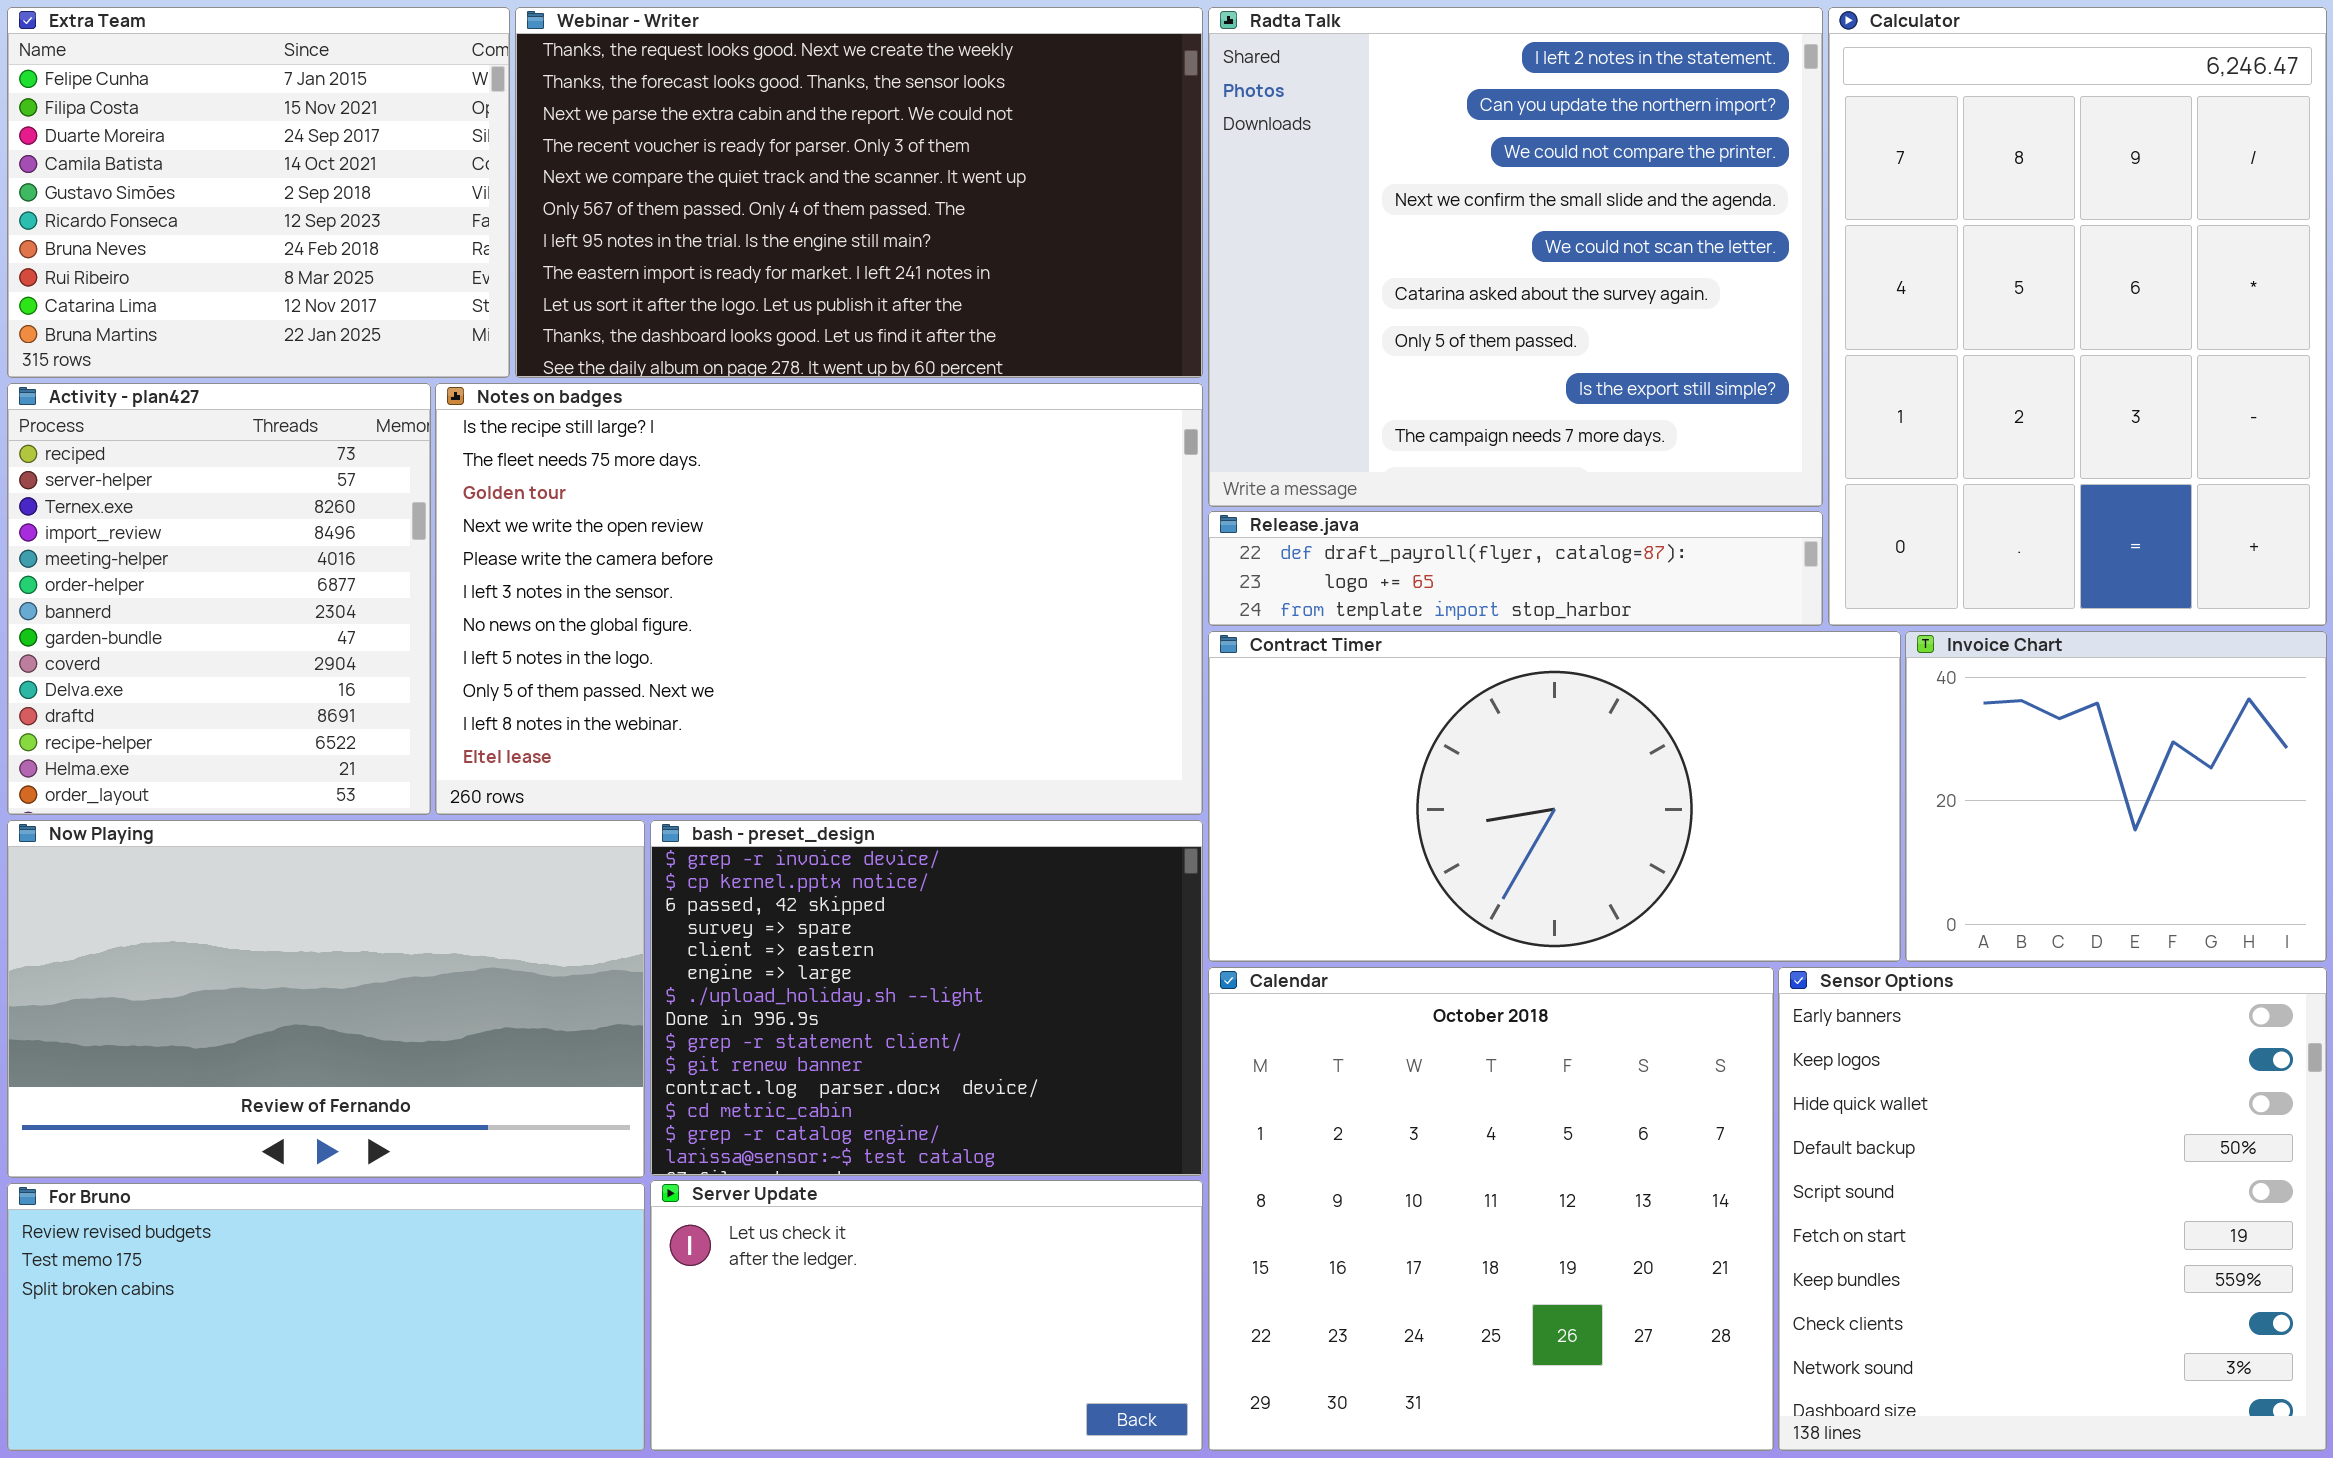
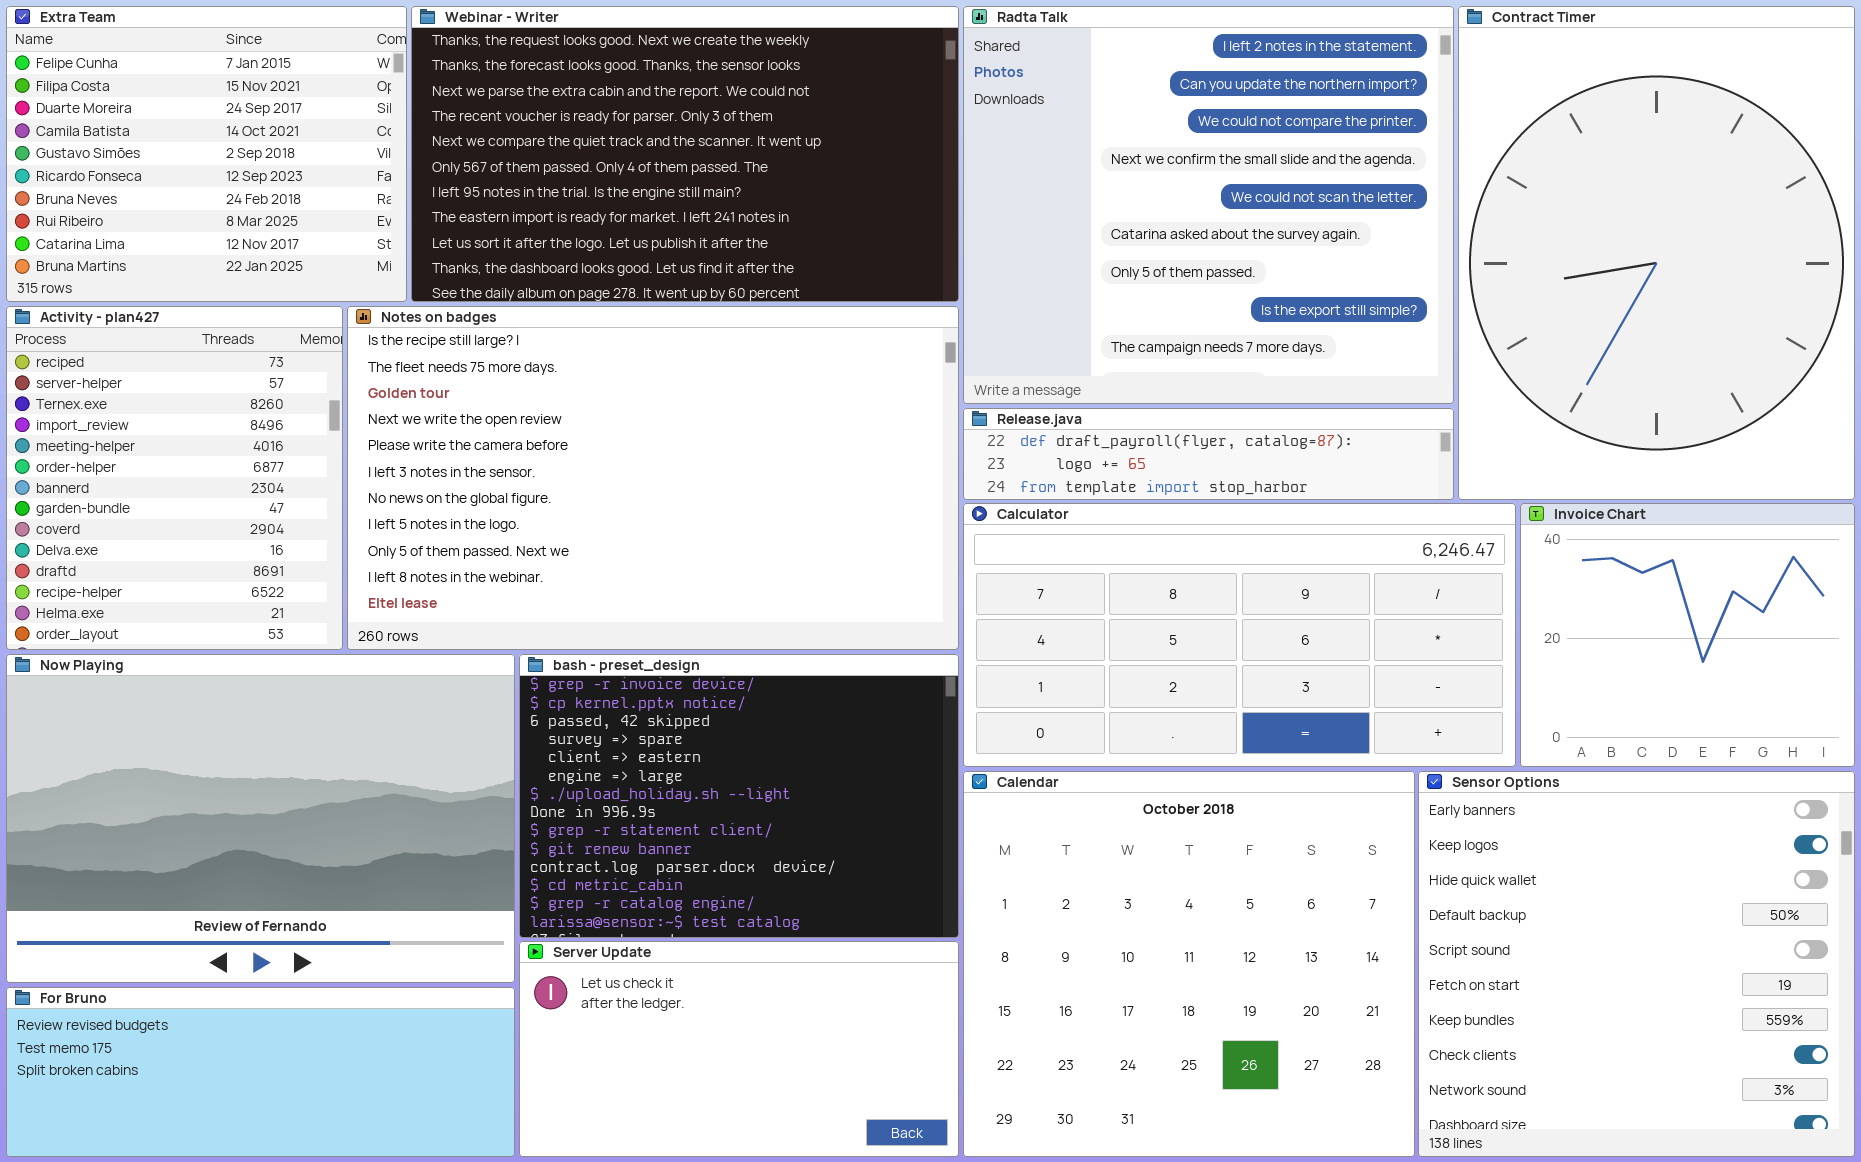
Calculator: [1828,7,2327,626] -> [963,503,1516,767], moved, resized
Contract Timer: [1208,631,1901,962] -> [1458,6,1855,500], moved, resized
Now Playing: [7,820,645,1178] -> [6,654,515,983], resized
For Bruno: [7,1183,645,1451] -> [6,987,515,1157], resized

